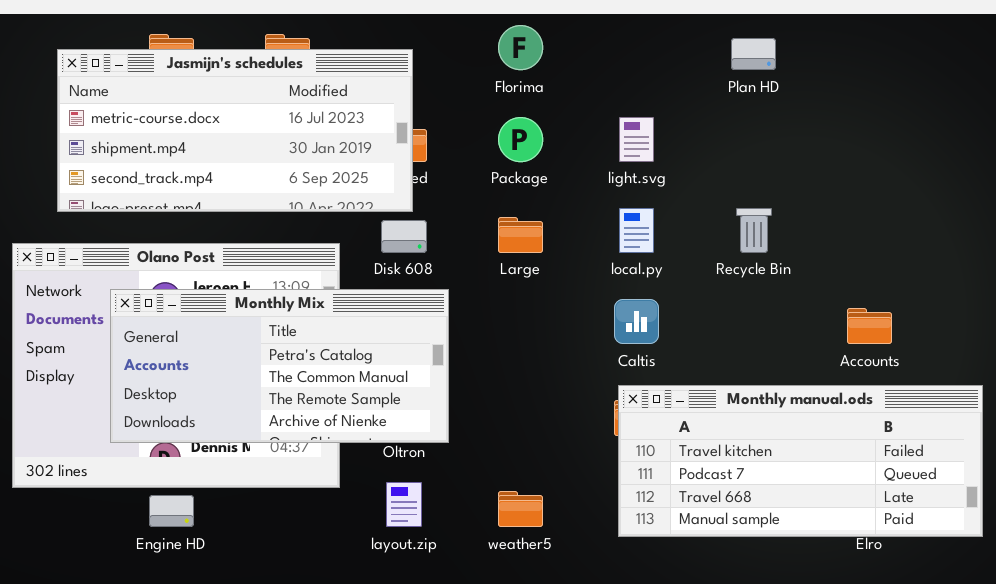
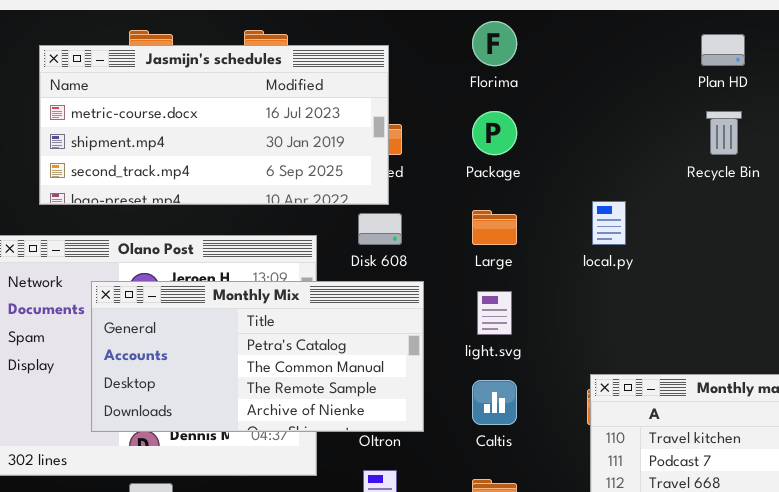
light.svg: [619,117,654,162] -> [477,291,512,335], moved
Recycle Bin: [736,208,772,253] -> [706,111,742,155], moved
Caltis: [614,299,659,344] -> [472,380,517,425], moved

